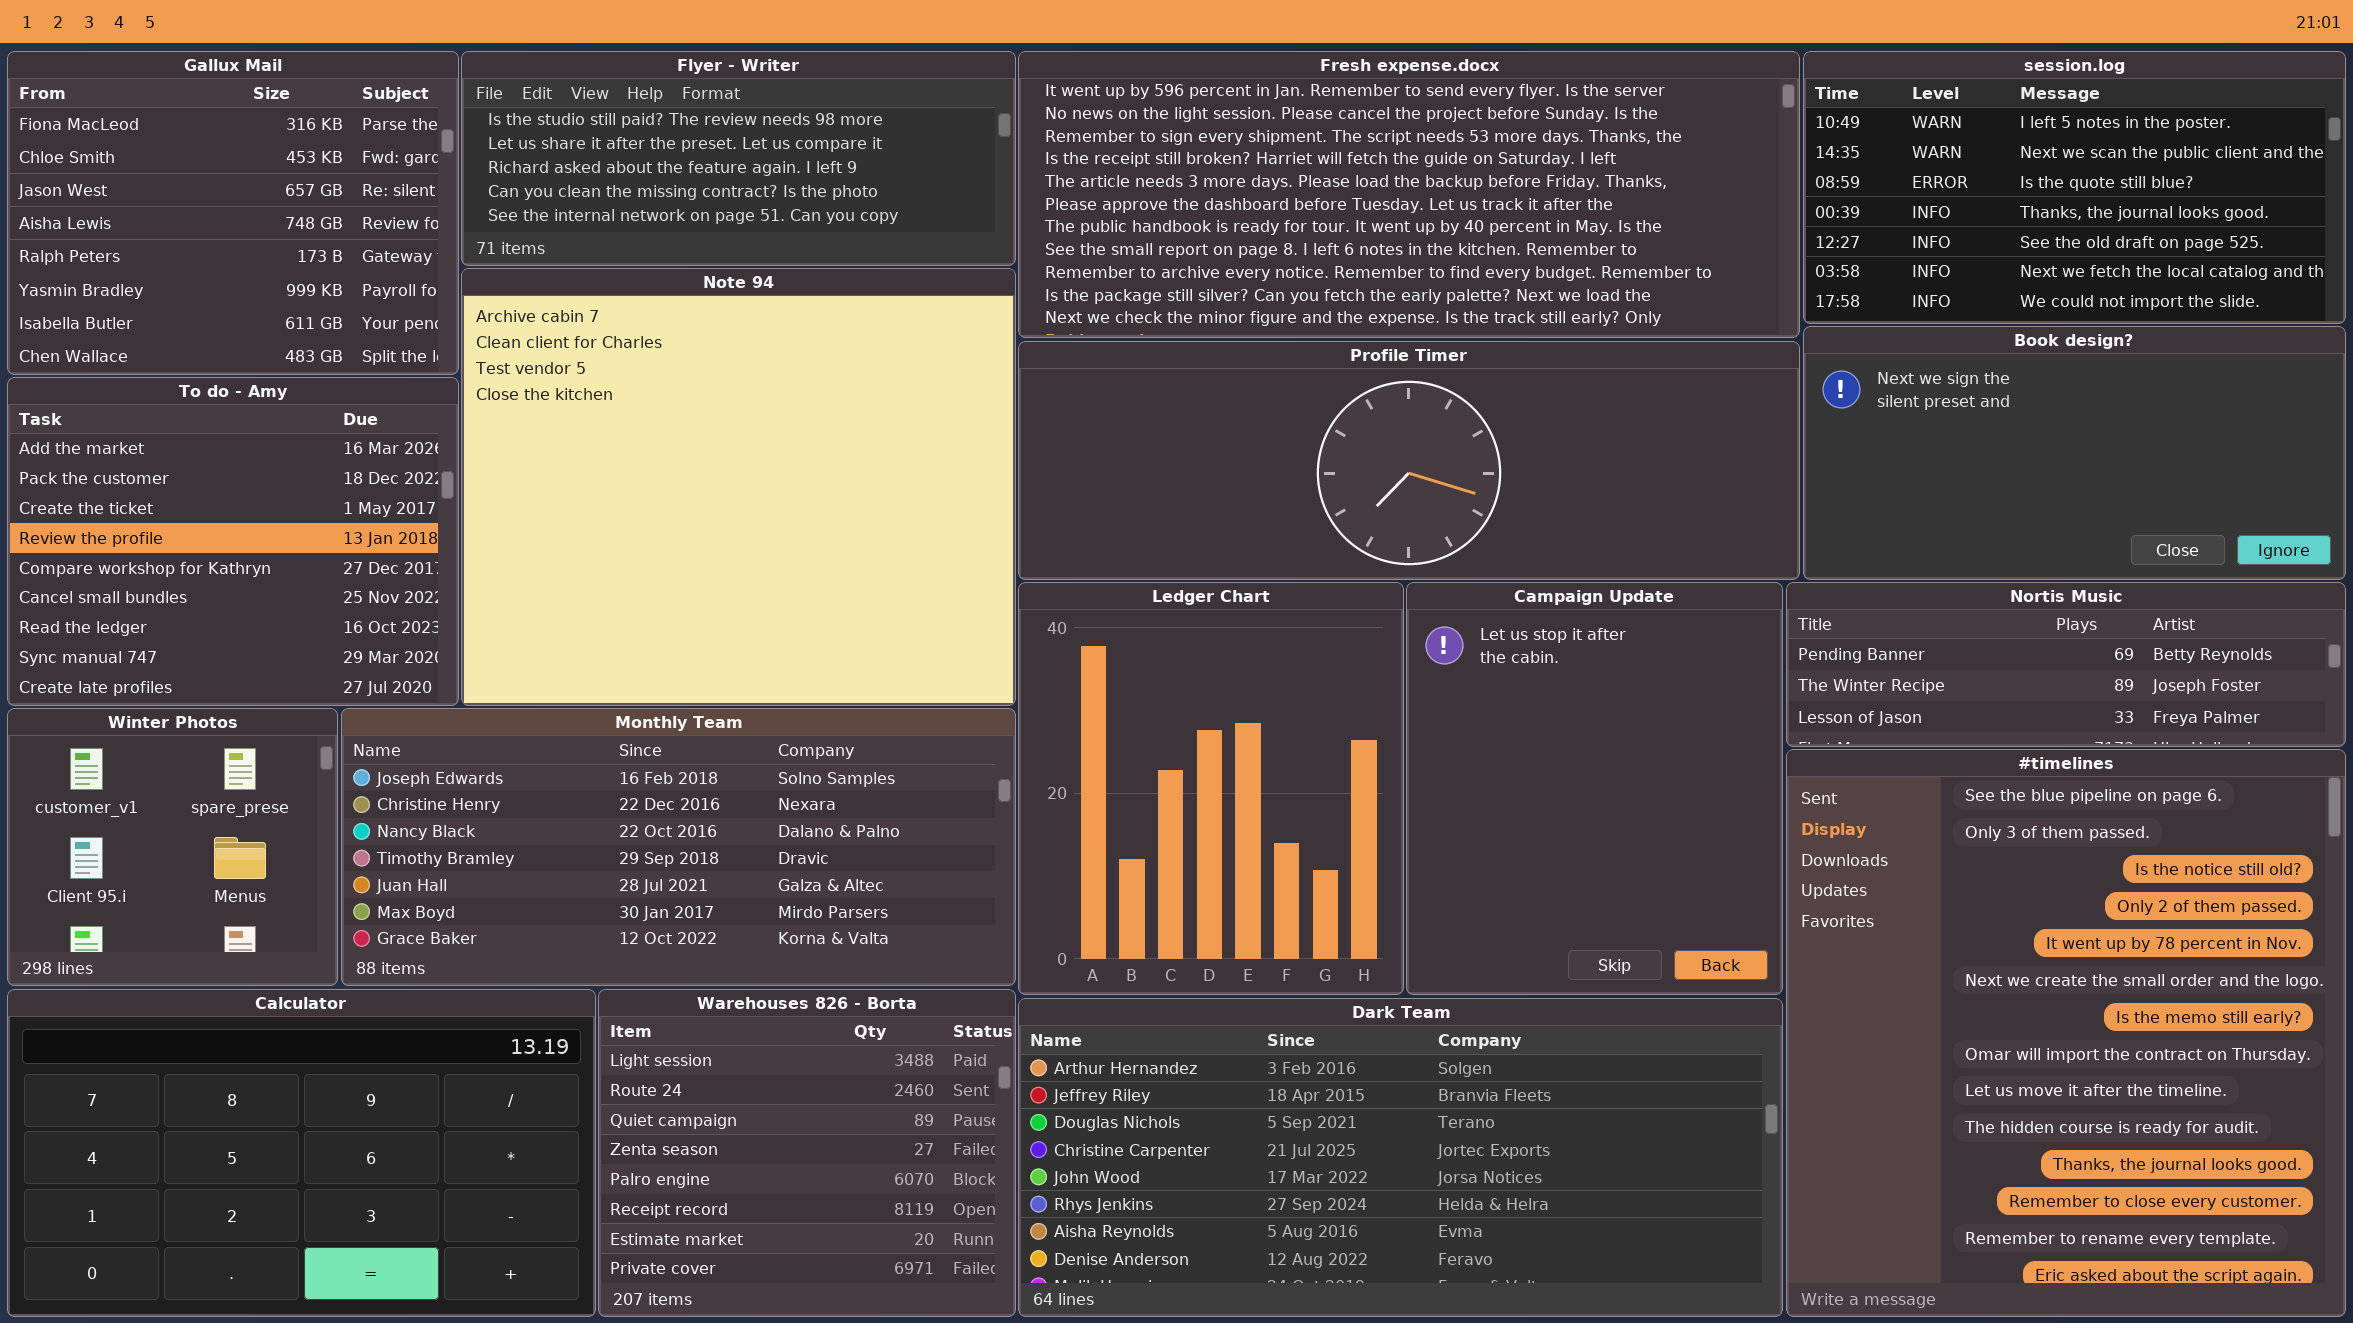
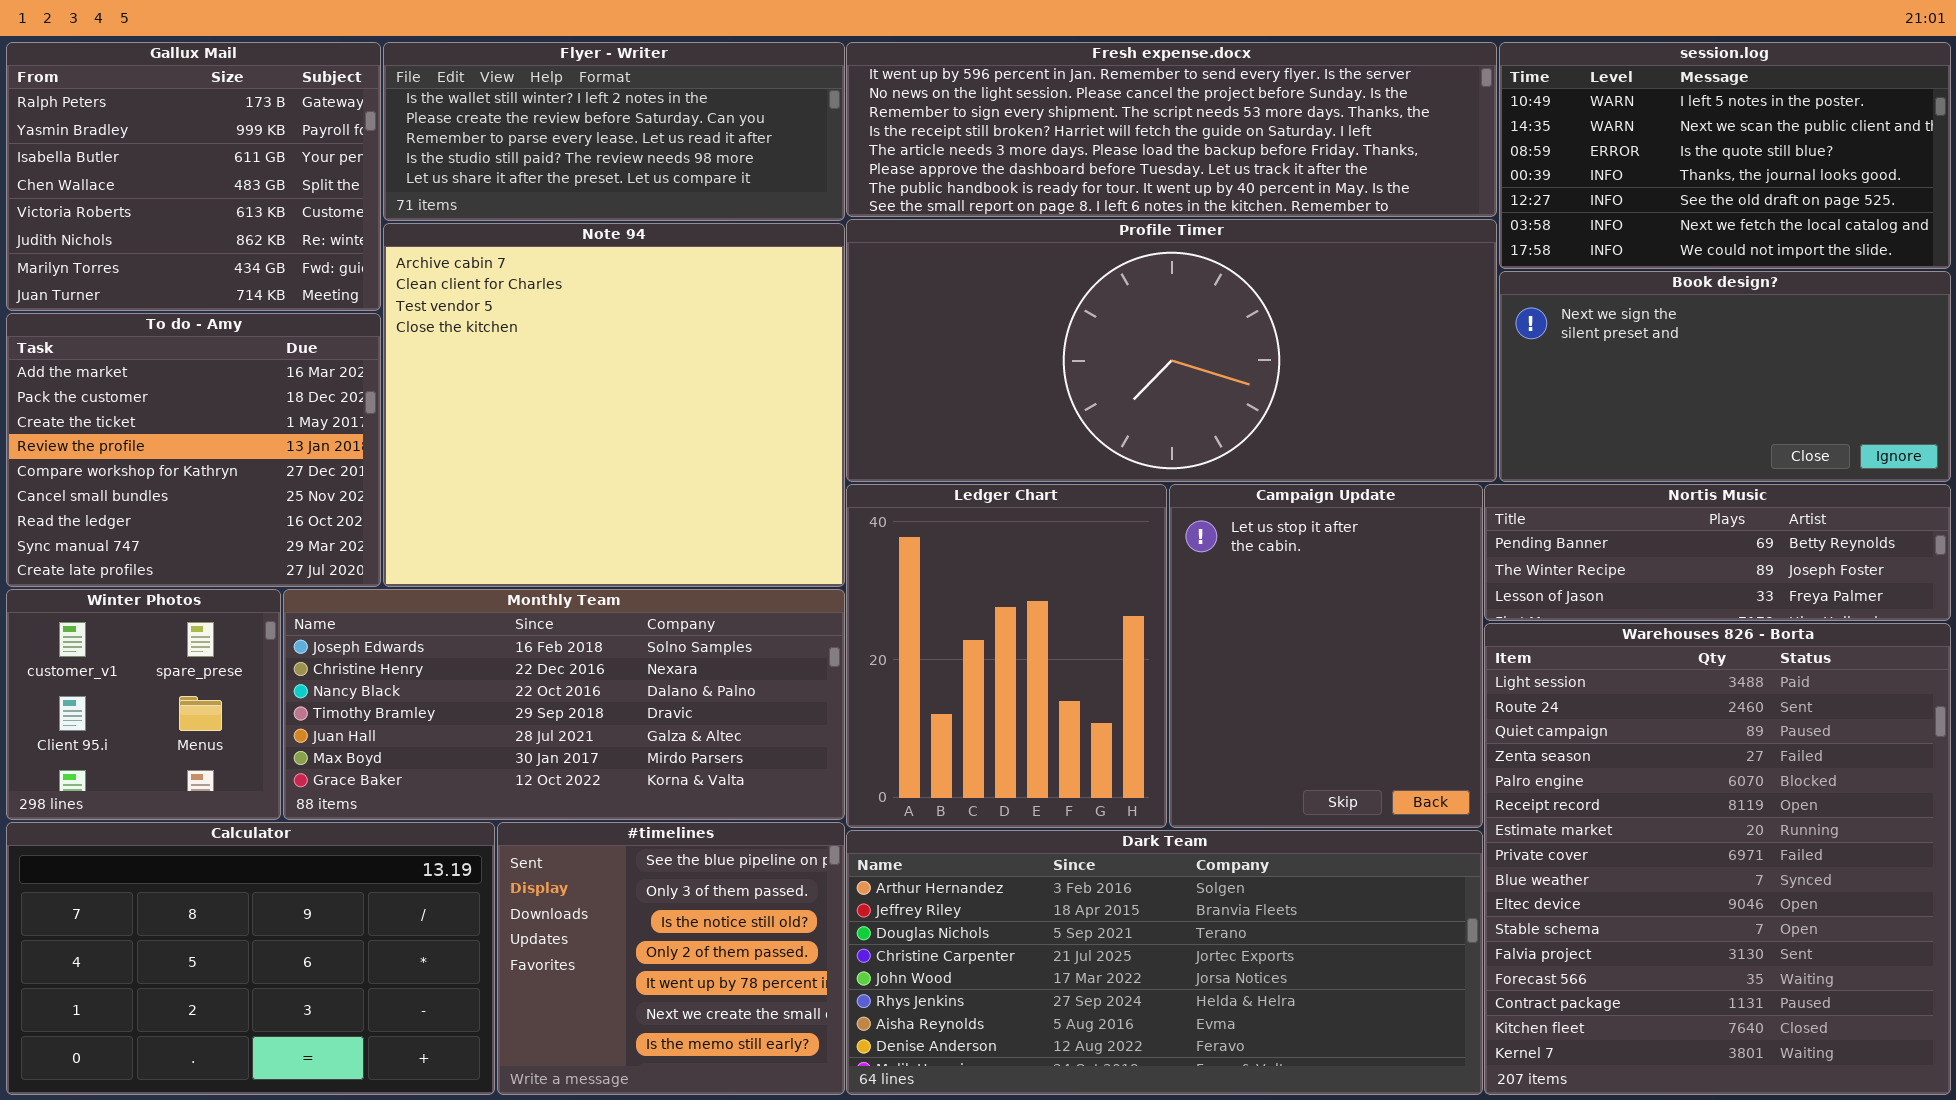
Gallux Mail: [7,51,459,375] -> [6,42,381,311], scrolled down 4 rows
Flyer - Writer: [461,51,1016,266] -> [383,42,845,221], scrolled up 3 rows
Fresh expense.docx: [1018,51,1800,338] -> [846,42,1497,217], resized
Profile Timer: [1018,341,1800,580] -> [846,219,1497,482], resized
#timelines: [1786,749,2346,1317] -> [497,822,845,1095], moved, resized
Warehouses 826 - Borta: [598,989,1016,1317] -> [1484,623,1951,1095], moved, resized

